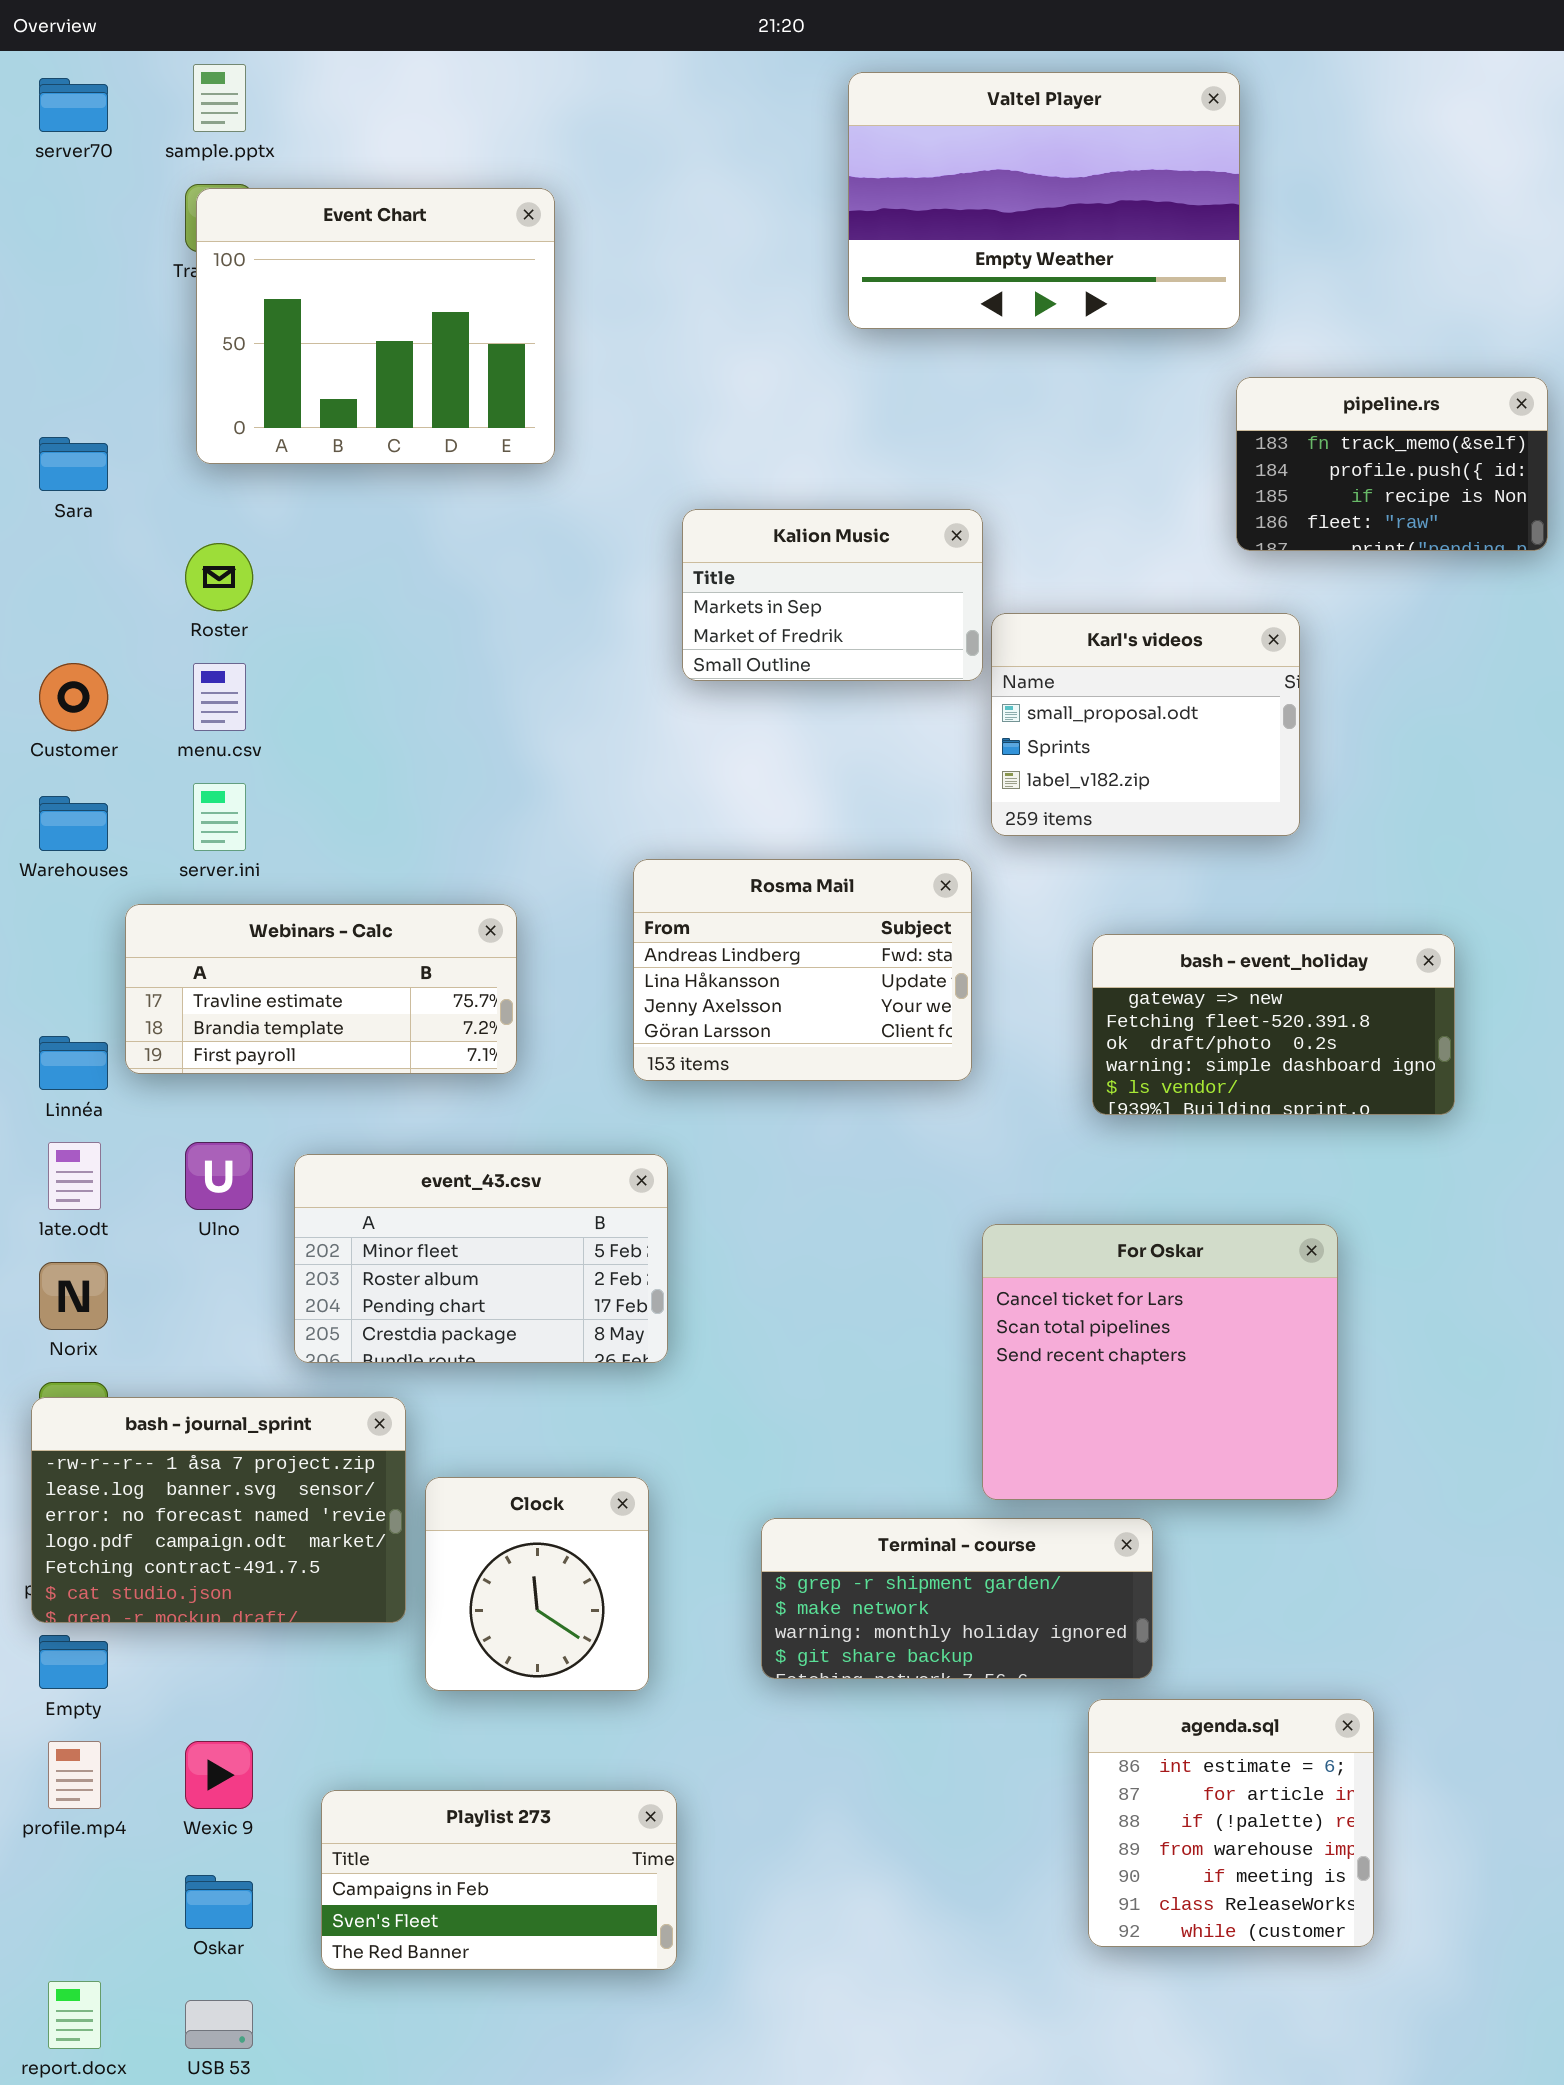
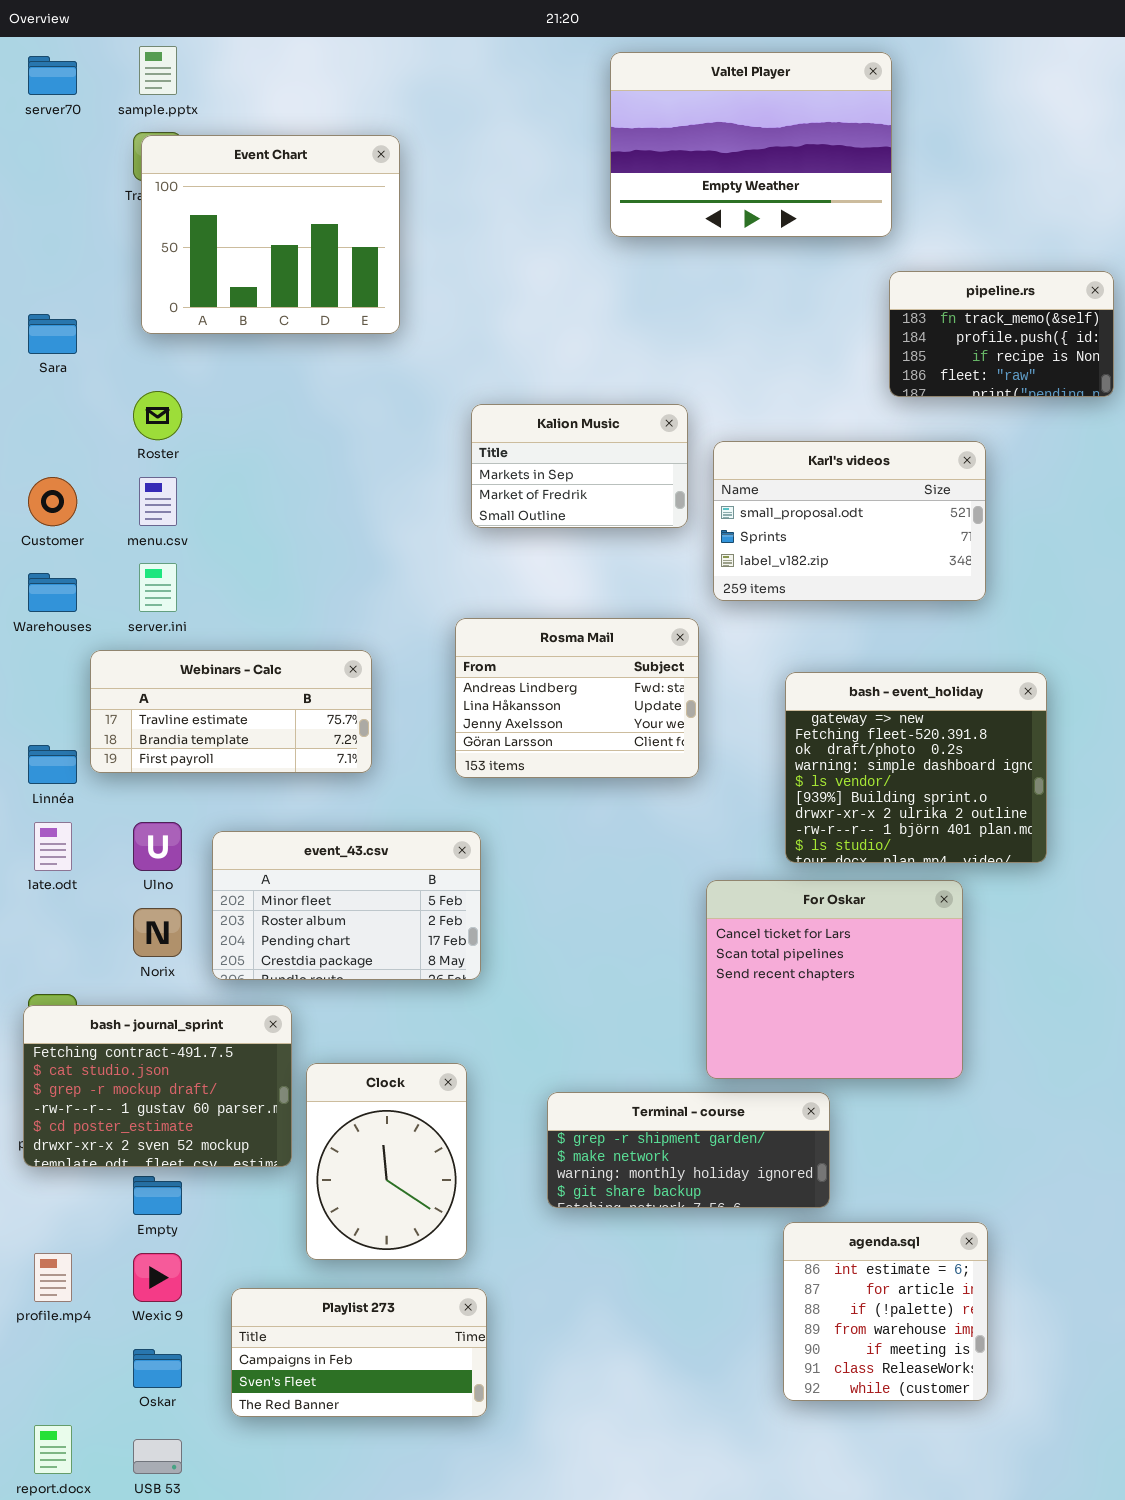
Kalion Music: [682,509,983,681] -> [471,404,688,528], moved
Karl's videos: [991,613,1300,836] -> [713,441,986,601], resized
bash - event_holiday: [1092,934,1455,1115] -> [785,672,1047,863], resized
Norix: [39,1262,108,1330] -> [133,908,182,957], moved
bash - journal_sprint: [31,1397,406,1623] -> [23,1005,292,1167], scrolled down 4 rows
Clock: [425,1477,649,1691] -> [306,1063,467,1260], resized
Empty: [39,1635,108,1689] -> [133,1176,182,1215], moved

